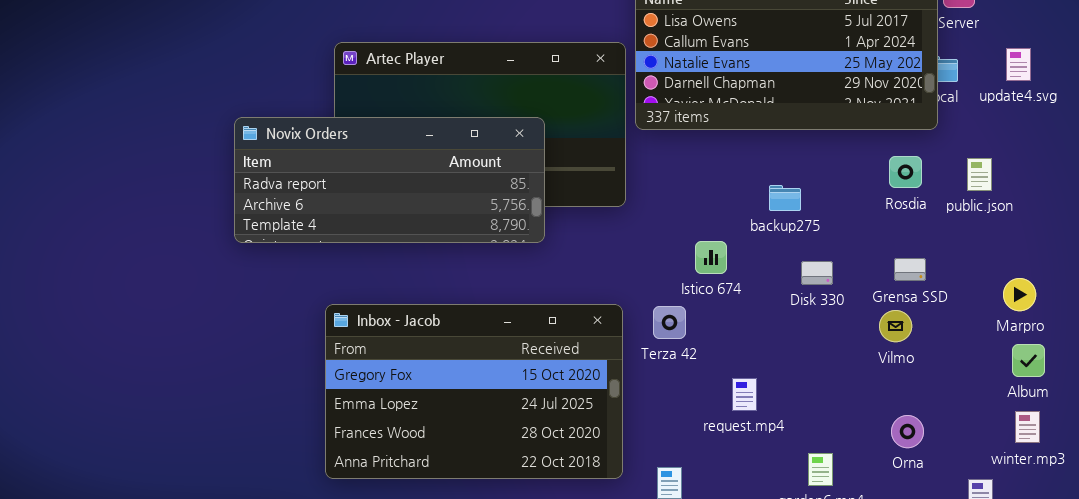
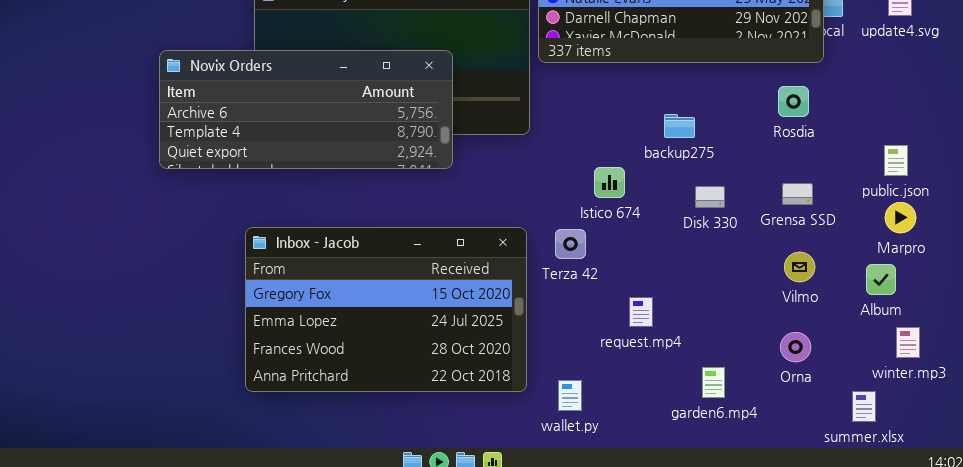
Novix Orders: [234,117,545,243] -> [159,50,453,169], scrolled down 1 row
public.json: [967,158,992,191] -> [884,145,908,176], moved
Vilmo: [879,310,912,342] -> [784,252,815,282], moved
Album: [1012,344,1045,377] -> [866,264,896,295], moved

